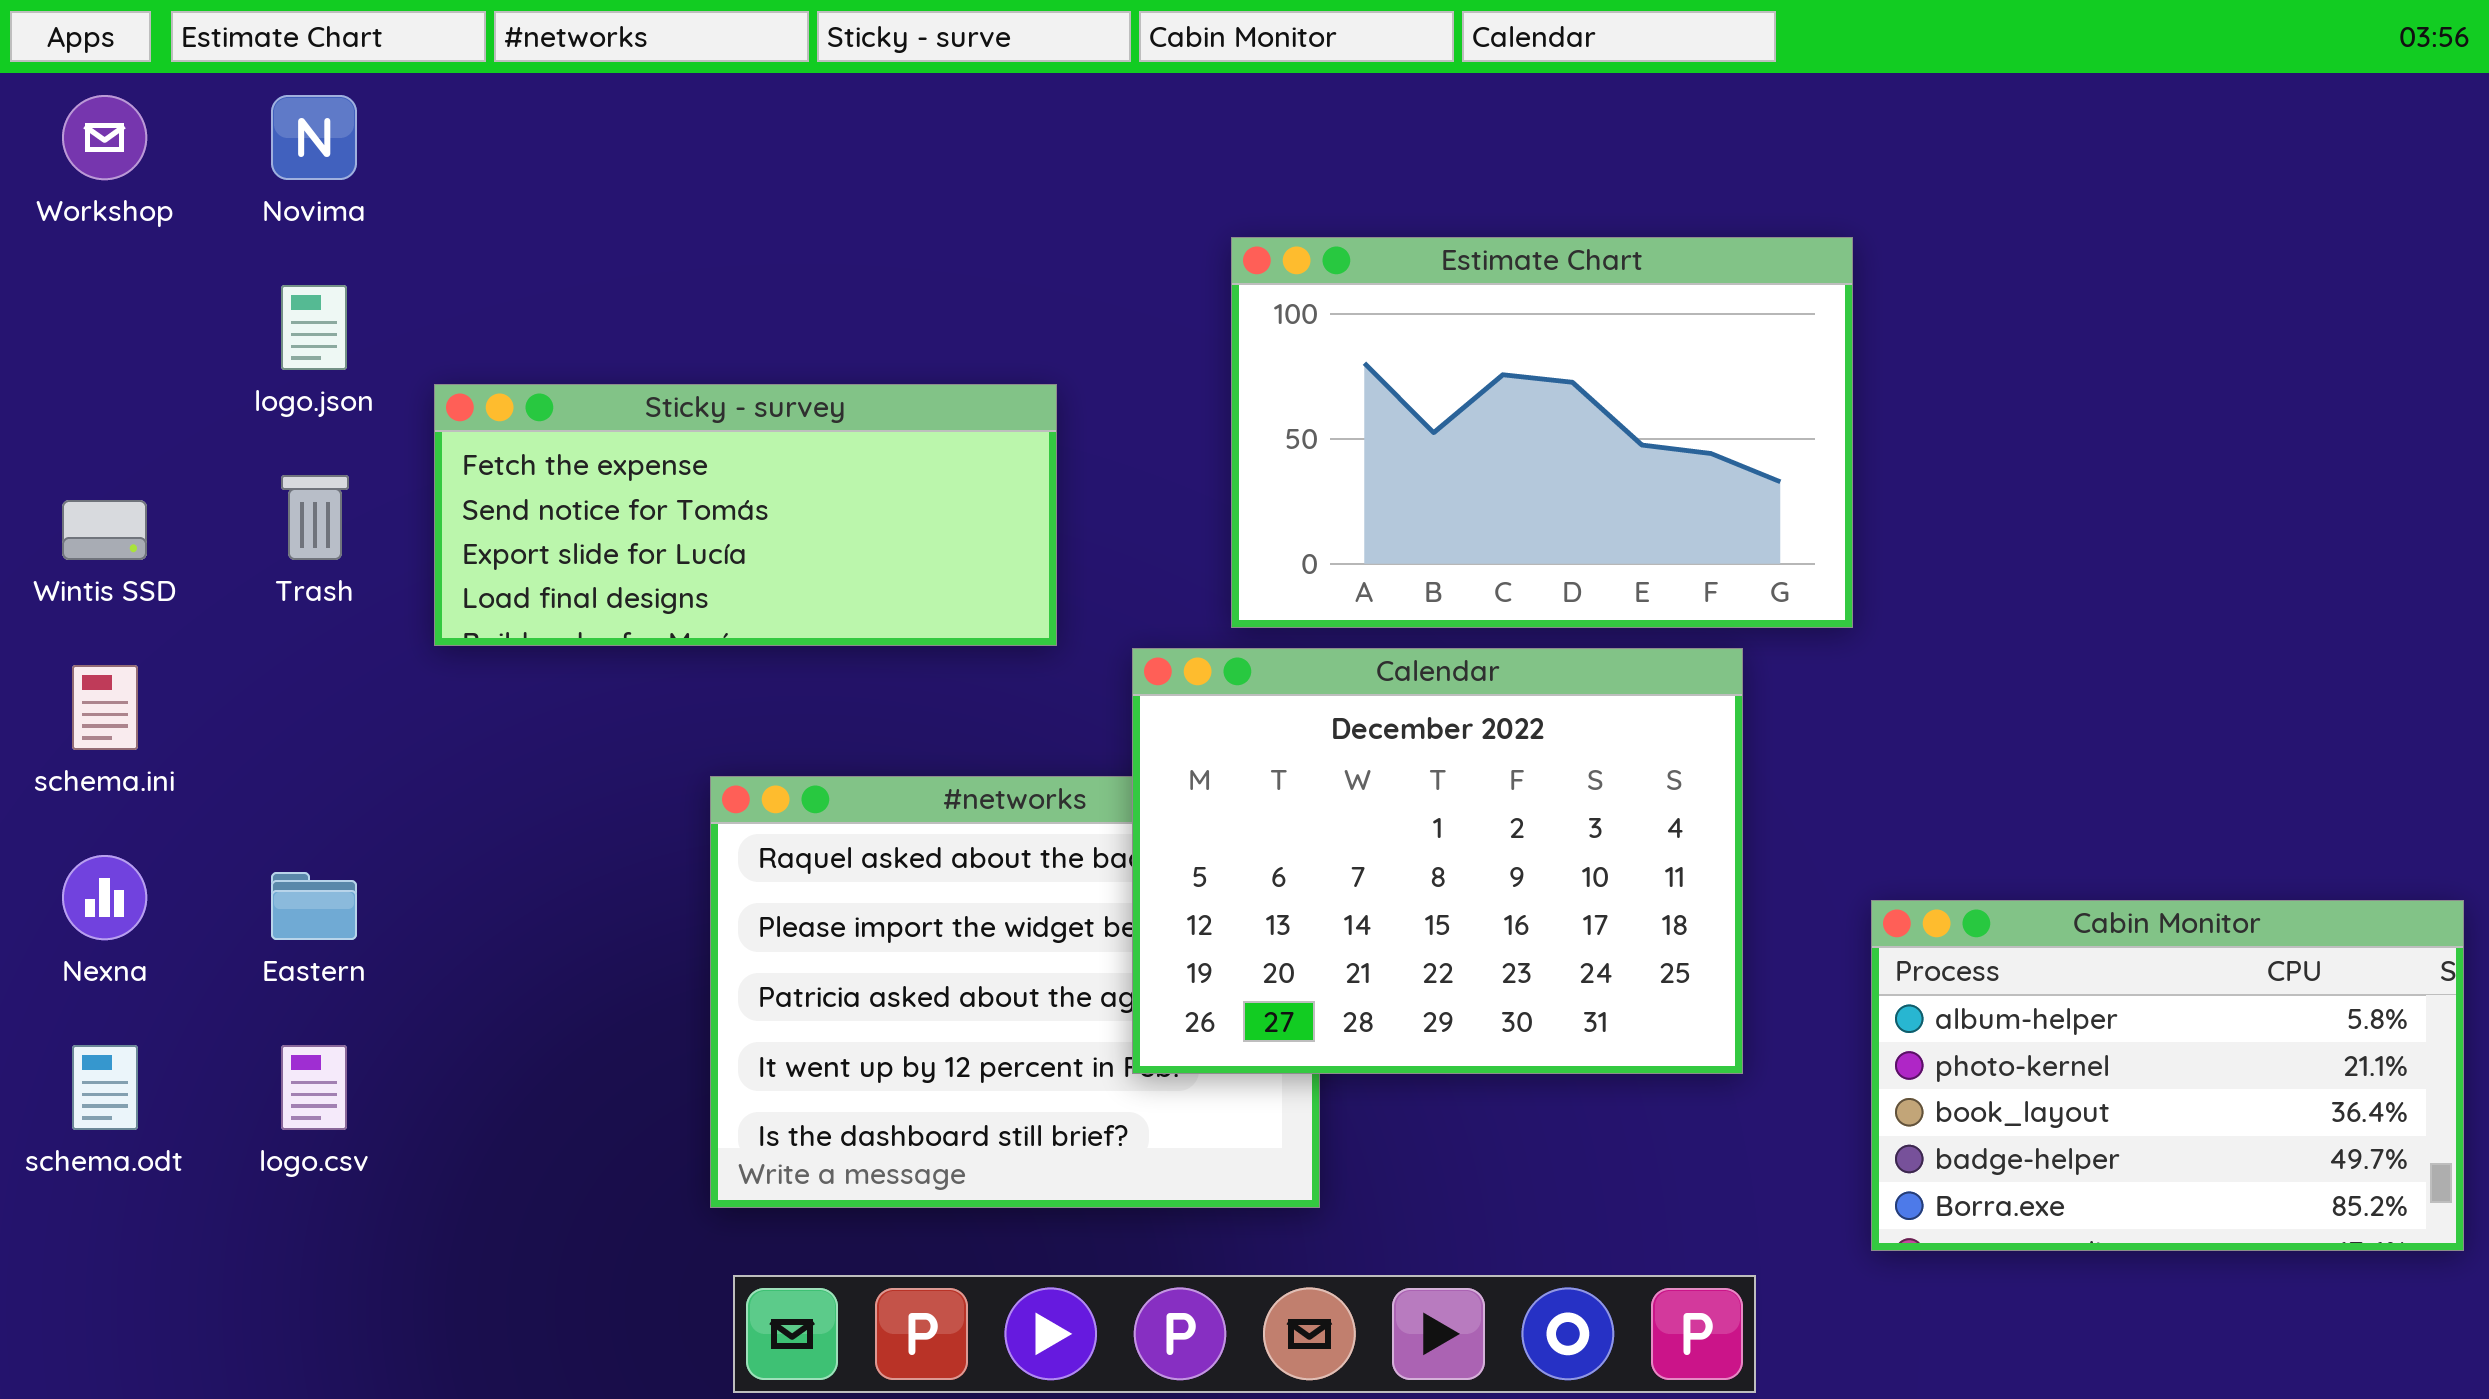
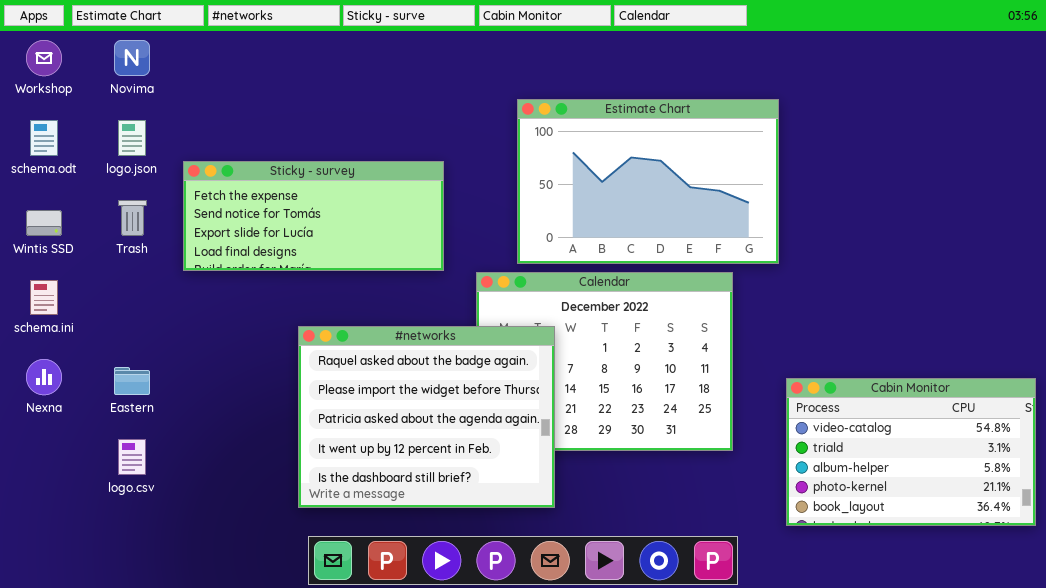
#networks: [710,776,1320,1208] -> [298,326,555,508], raised
Cabin Monitor: [1871,900,2464,1251] -> [786,378,1036,526], scrolled up 2 rows
schema.odt: [72,1045,138,1130] -> [30,120,58,156], moved

